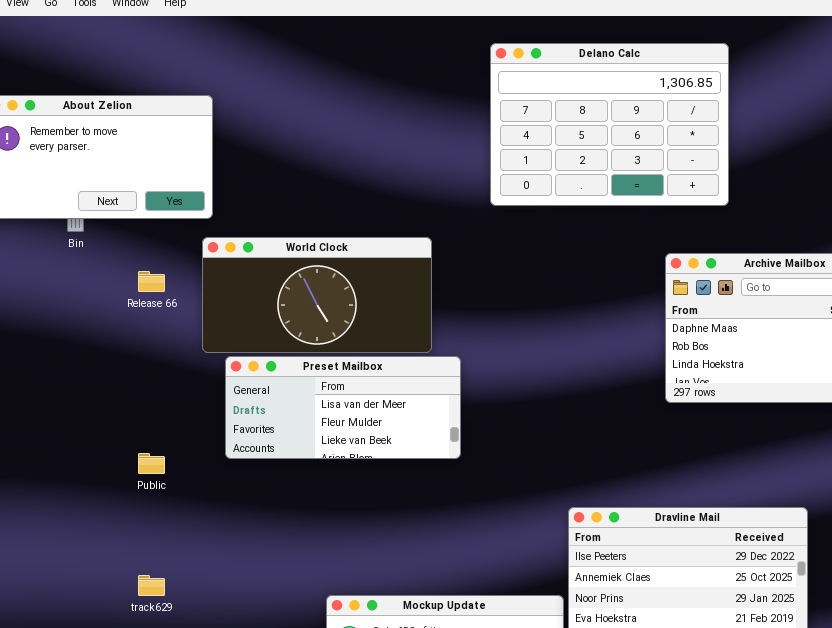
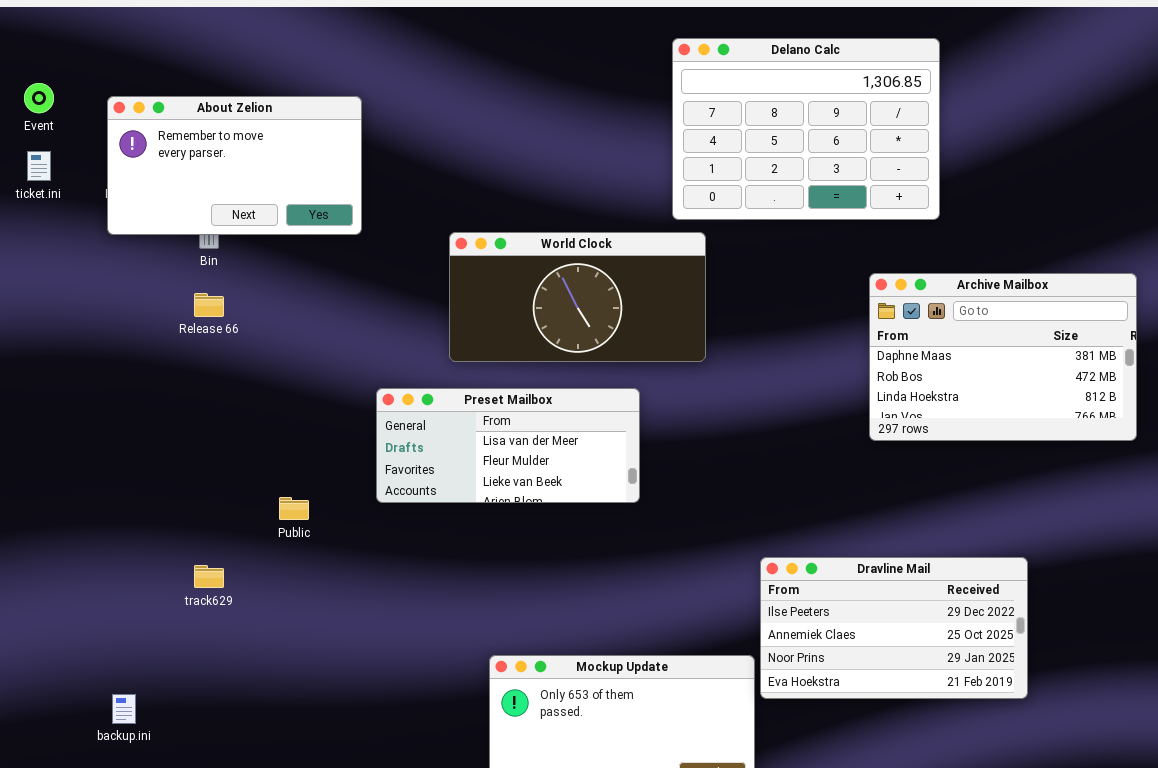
World Clock: [202,237,432,353] -> [449,232,706,362], moved
Release 66: [138,271,165,292] -> [194,293,224,317], moved
track629: [138,575,165,596] -> [194,565,224,588], moved

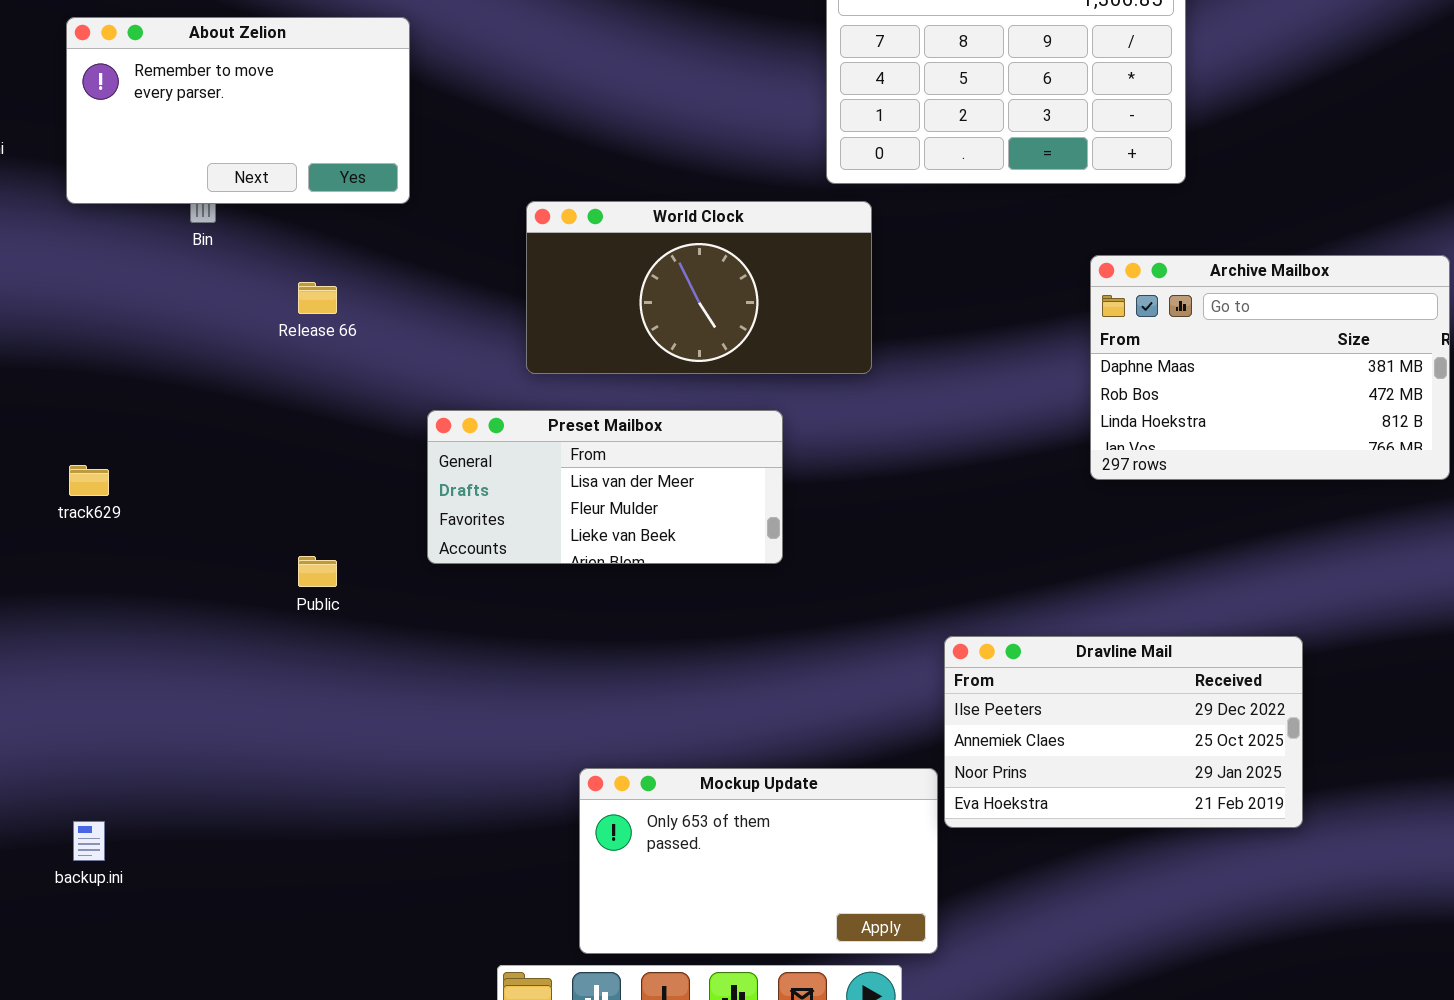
Release 66: [194,293,224,317] -> [298,282,337,314], moved
track629: [194,565,224,588] -> [69,465,109,496], moved

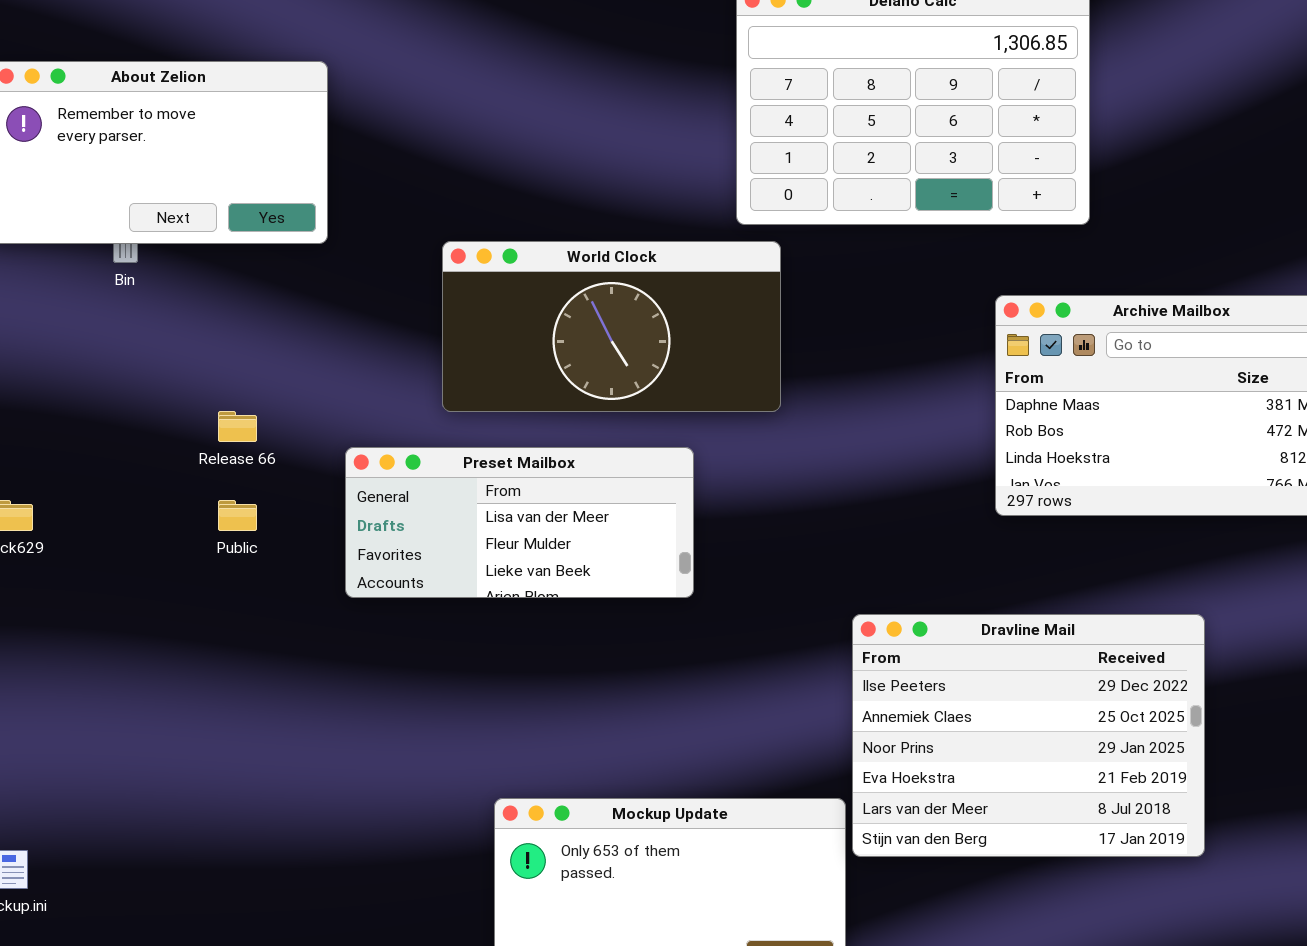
Release 66: [298,282,337,314] -> [218,411,257,442], moved
Public: [298,556,337,587] -> [218,500,257,531], moved
Dravline Mail: [944,636,1303,828] -> [852,614,1205,857], resized

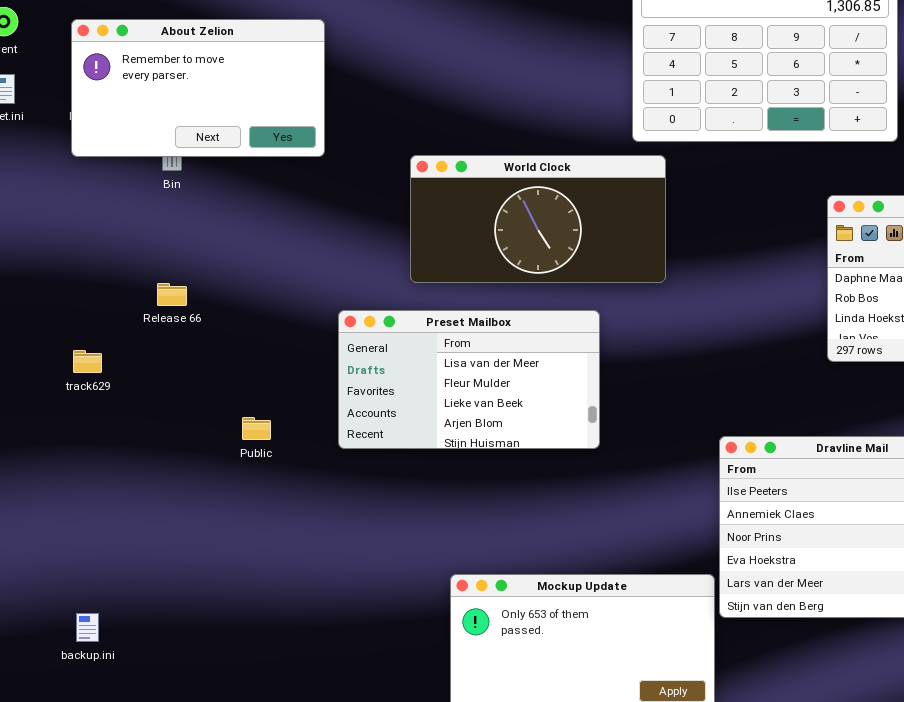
Release 66: [218,411,257,442] -> [157,283,187,306], moved
Preset Mailbox: [345,447,694,598] -> [338,310,600,449], resized
Public: [218,500,257,531] -> [242,417,271,440], moved

